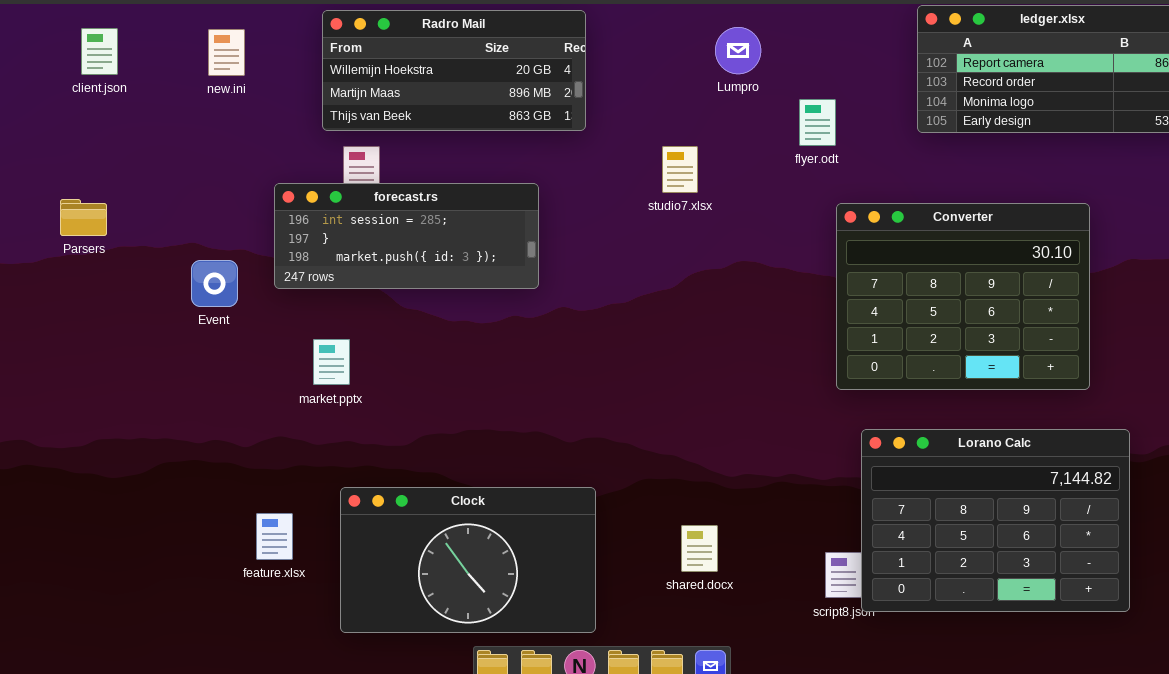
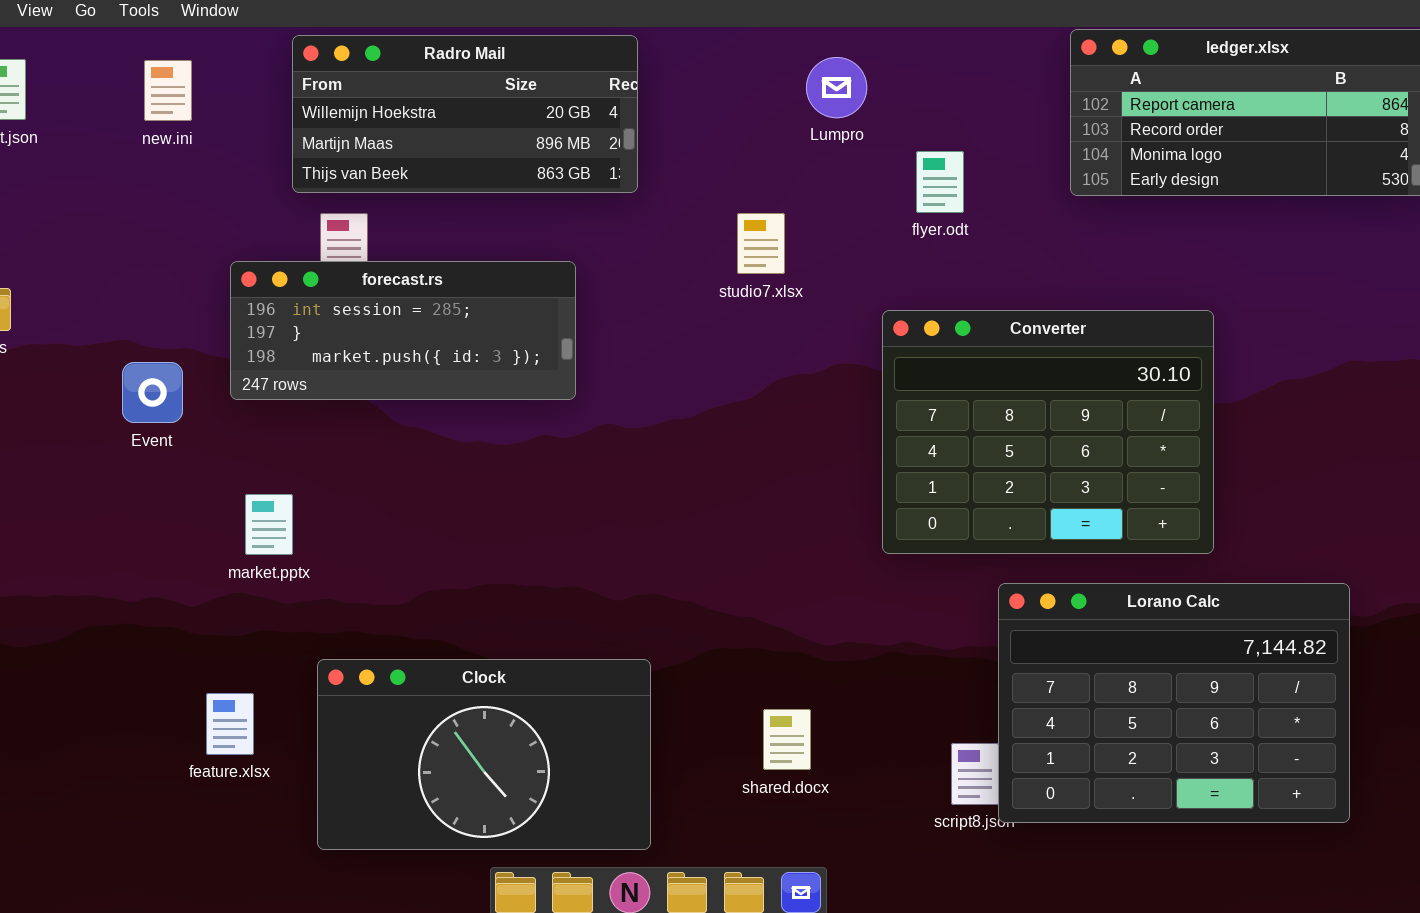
Converter: [836,203,1090,390] -> [882,310,1214,554], moved
market.pptx: [313,339,350,385] -> [245,494,293,555], moved

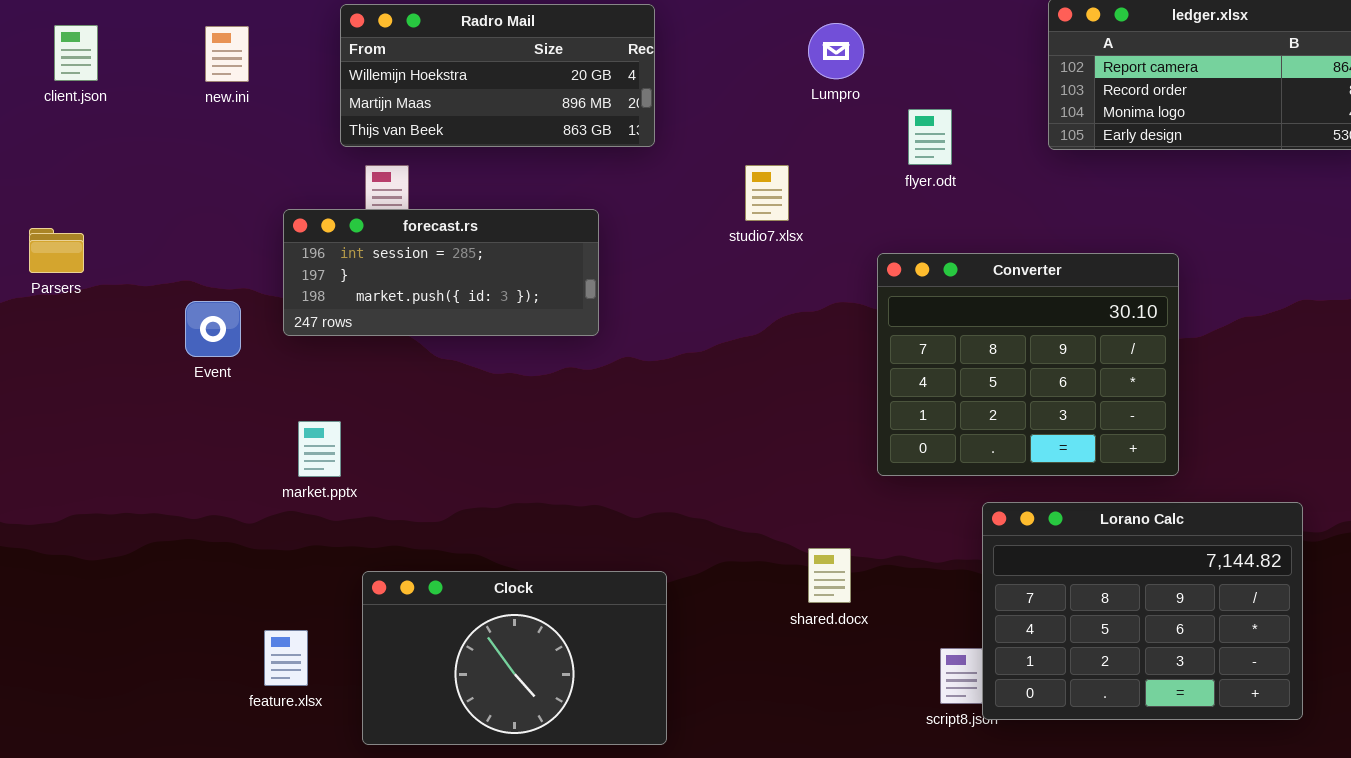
feature.xlsx: [206,693,254,755] -> [264,630,308,686], moved
shared.docx: [763,709,811,770] -> [808,548,851,603], moved

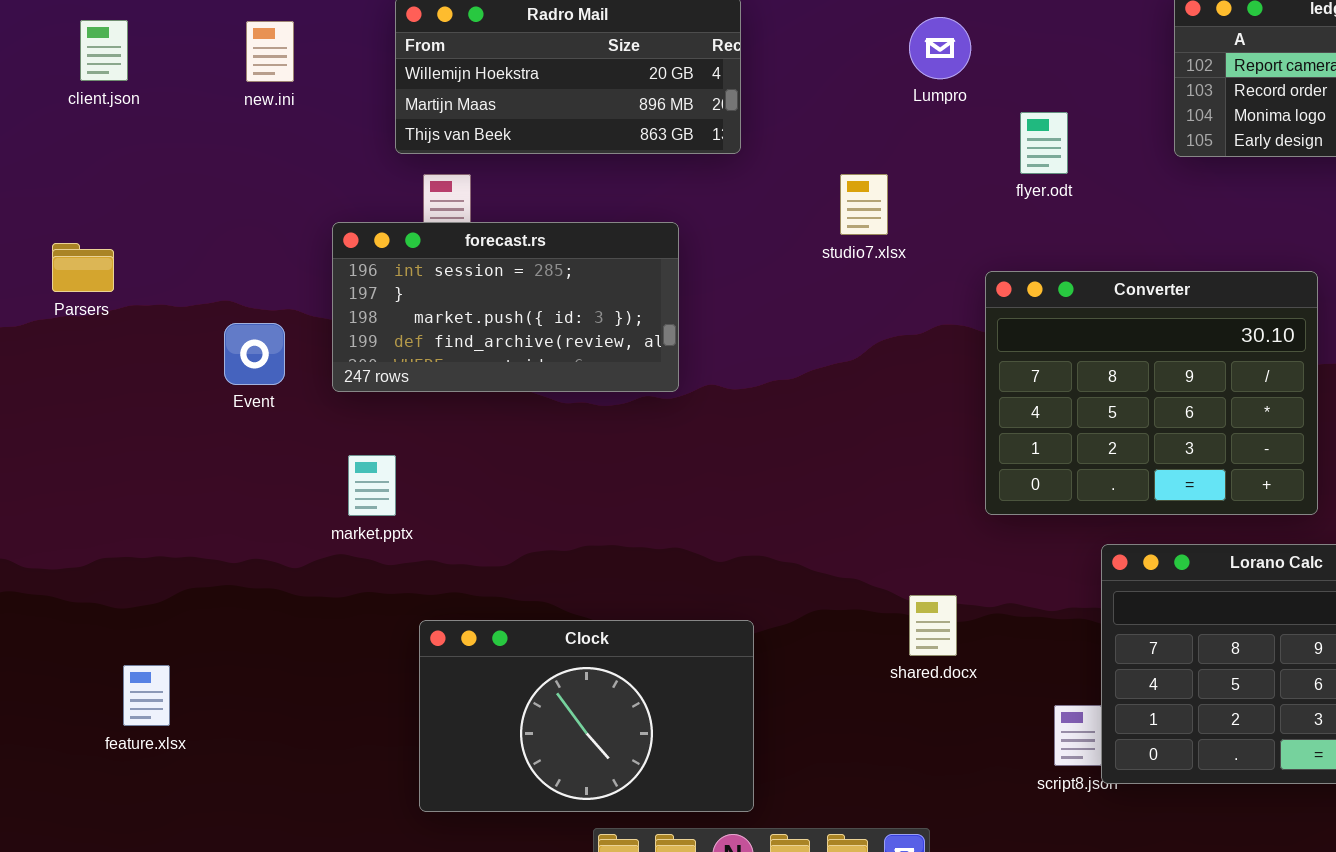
forecast.rs: [283,209,599,336] -> [332,222,679,392], resized
feature.xlsx: [264,630,308,686] -> [123,665,170,726], moved

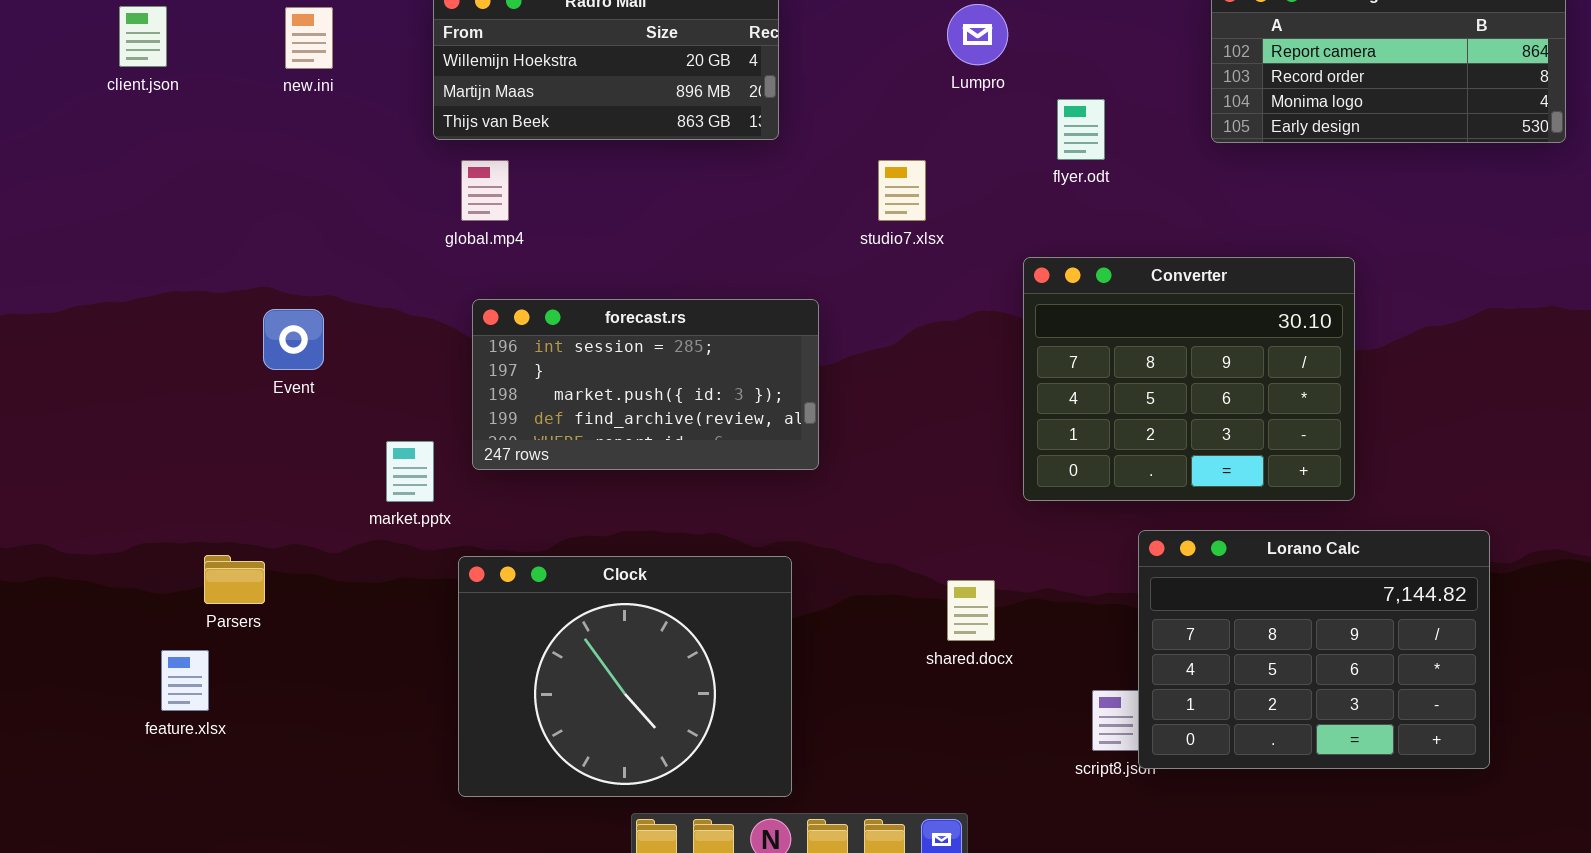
forecast.rs: [332,222,679,392] -> [472,299,819,470], moved
Parsers: [52,243,114,292] -> [204,555,265,604], moved
Clock: [419,620,754,812] -> [458,556,792,797], resized

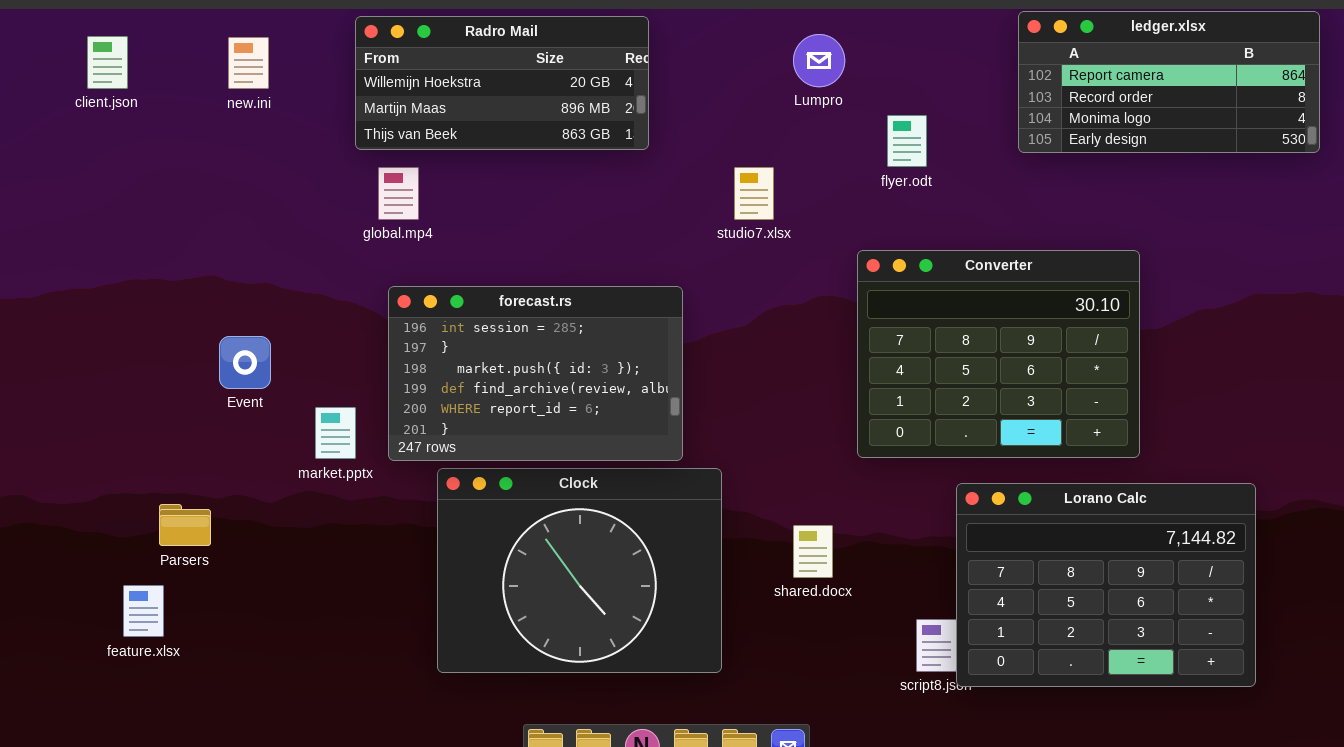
forecast.rs: [472,299,819,470] -> [388,286,683,461], resized
Event: [263,309,324,370] -> [219,336,271,389], moved
Clock: [458,556,792,797] -> [437,468,722,673], moved

